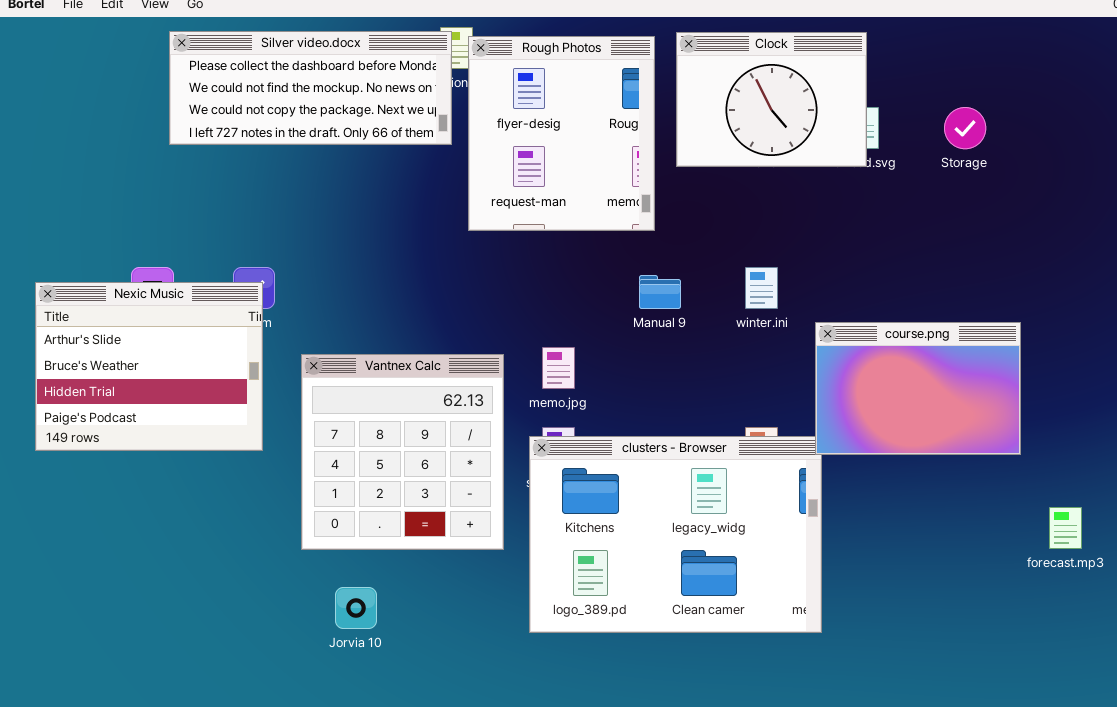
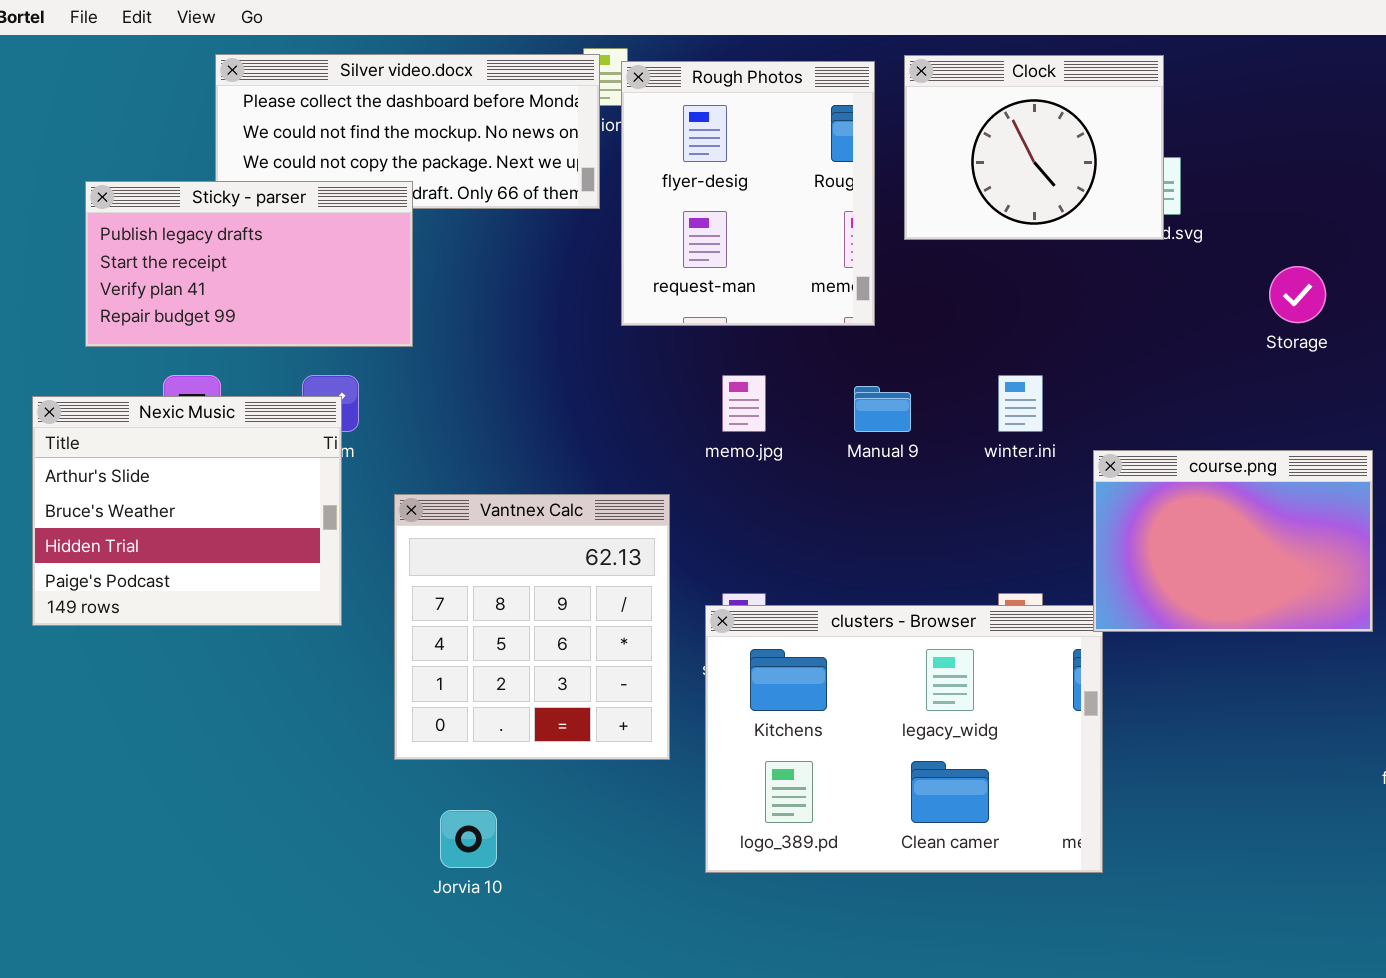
Storage: [944,107,986,149] -> [1269,266,1326,323], moved
Sticky - parser: none -> [85,181,413,347], opened
memo.jpg: [542,347,575,389] -> [722,375,766,432], moved

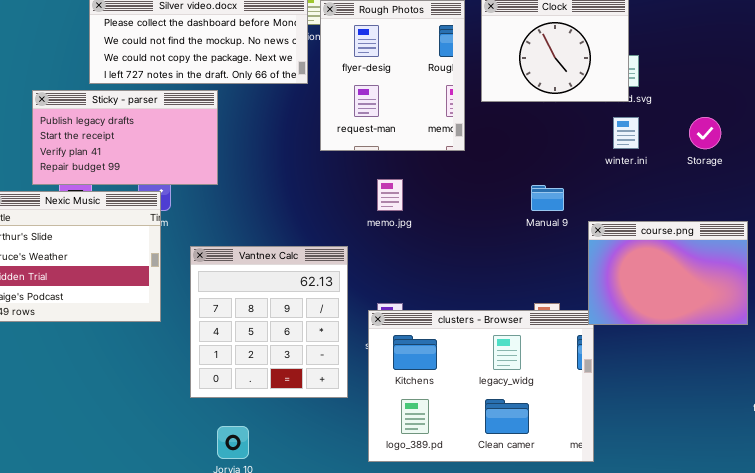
Sticky - parser: [85,181,413,347] -> [32,90,218,185], moved
winter.ini: [998,375,1043,432] -> [613,117,639,149], moved
Manual 9: [854,386,911,432] -> [531,185,564,211], moved

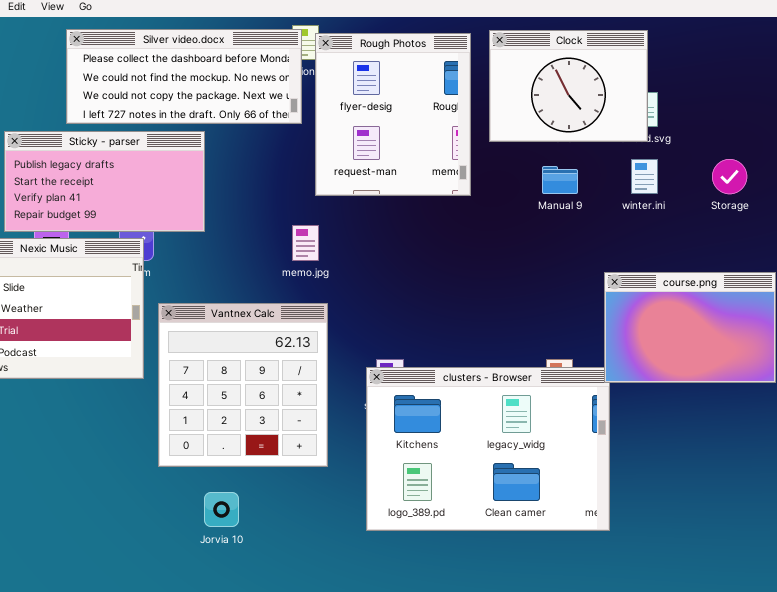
memo.jpg: [377,179,403,211] -> [292,225,319,261], moved
Manual 9: [531,185,564,211] -> [542,166,578,194], moved
Vantnex Calc: [190,246,348,398] -> [158,303,328,467], moved

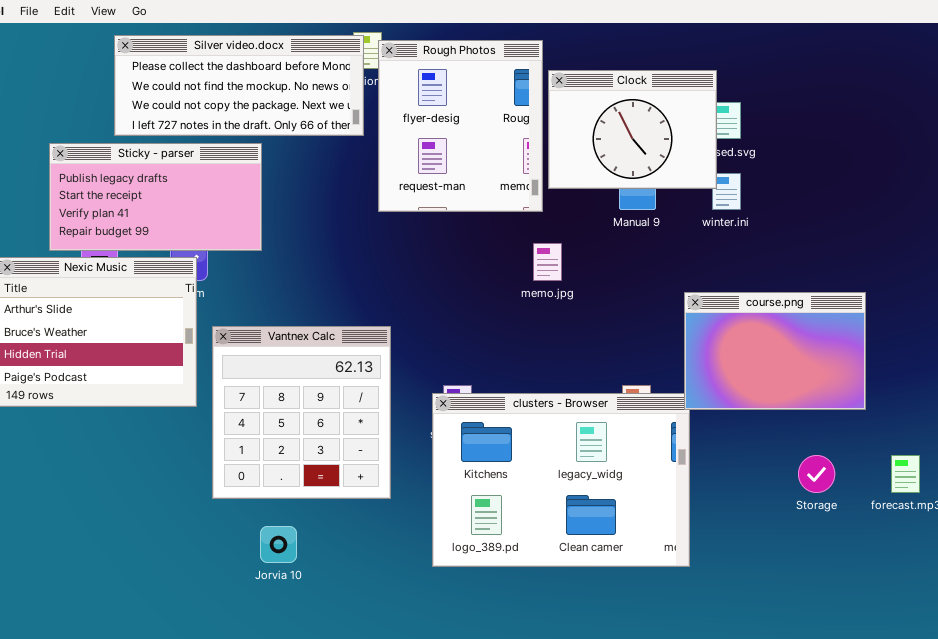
Clock: [489,30,648,142] -> [548,70,717,189], moved
Storage: [712,159,747,194] -> [798,455,835,493], moved
memo.jpg: [292,225,319,261] -> [533,243,562,281], moved

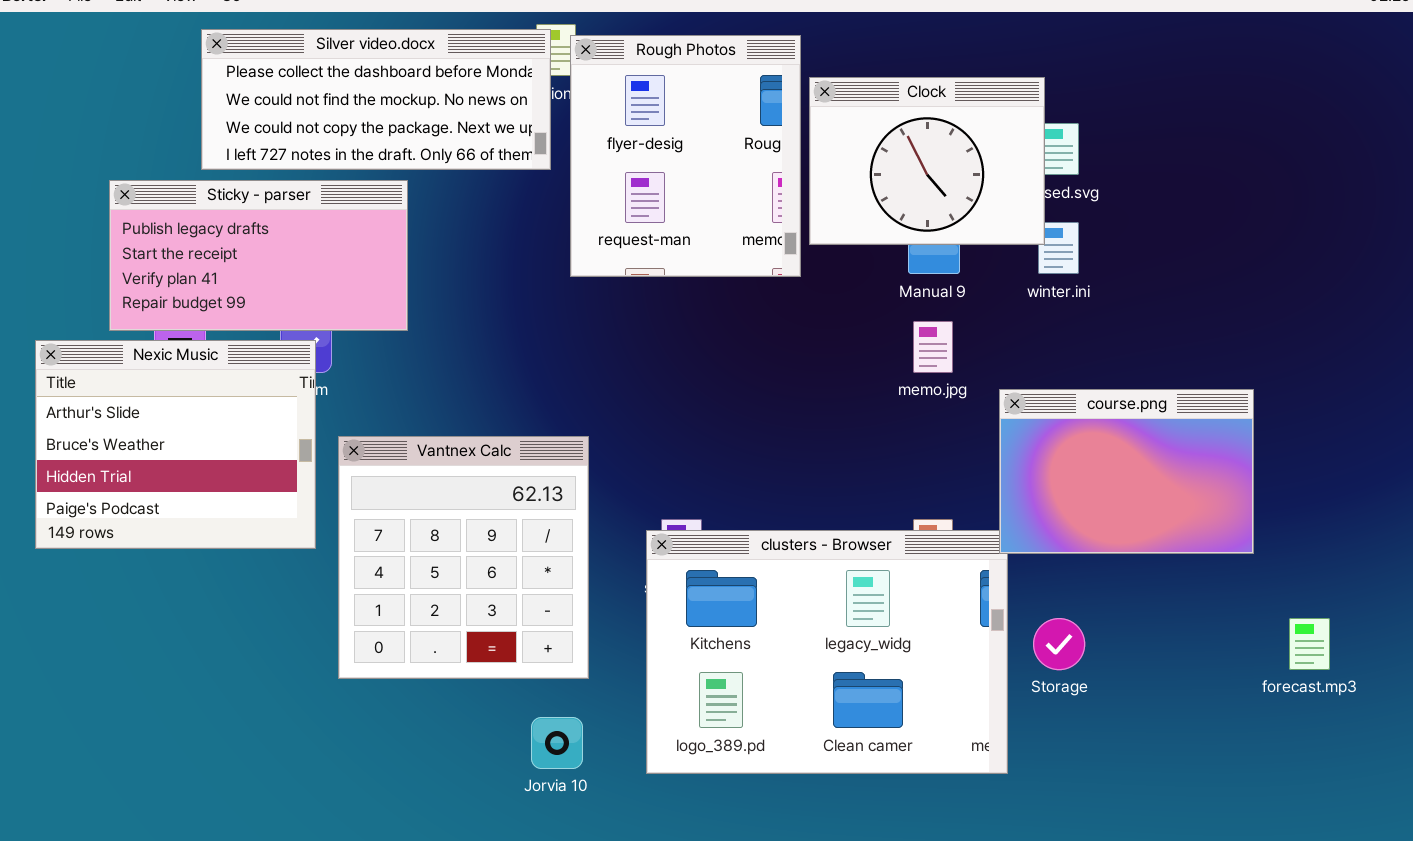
memo.jpg: [533,243,562,281] -> [913,321,953,373], moved
Storage: [798,455,835,493] -> [1033,618,1085,670], moved
Jorvia 10: [260,526,297,563] -> [531,717,583,769], moved

